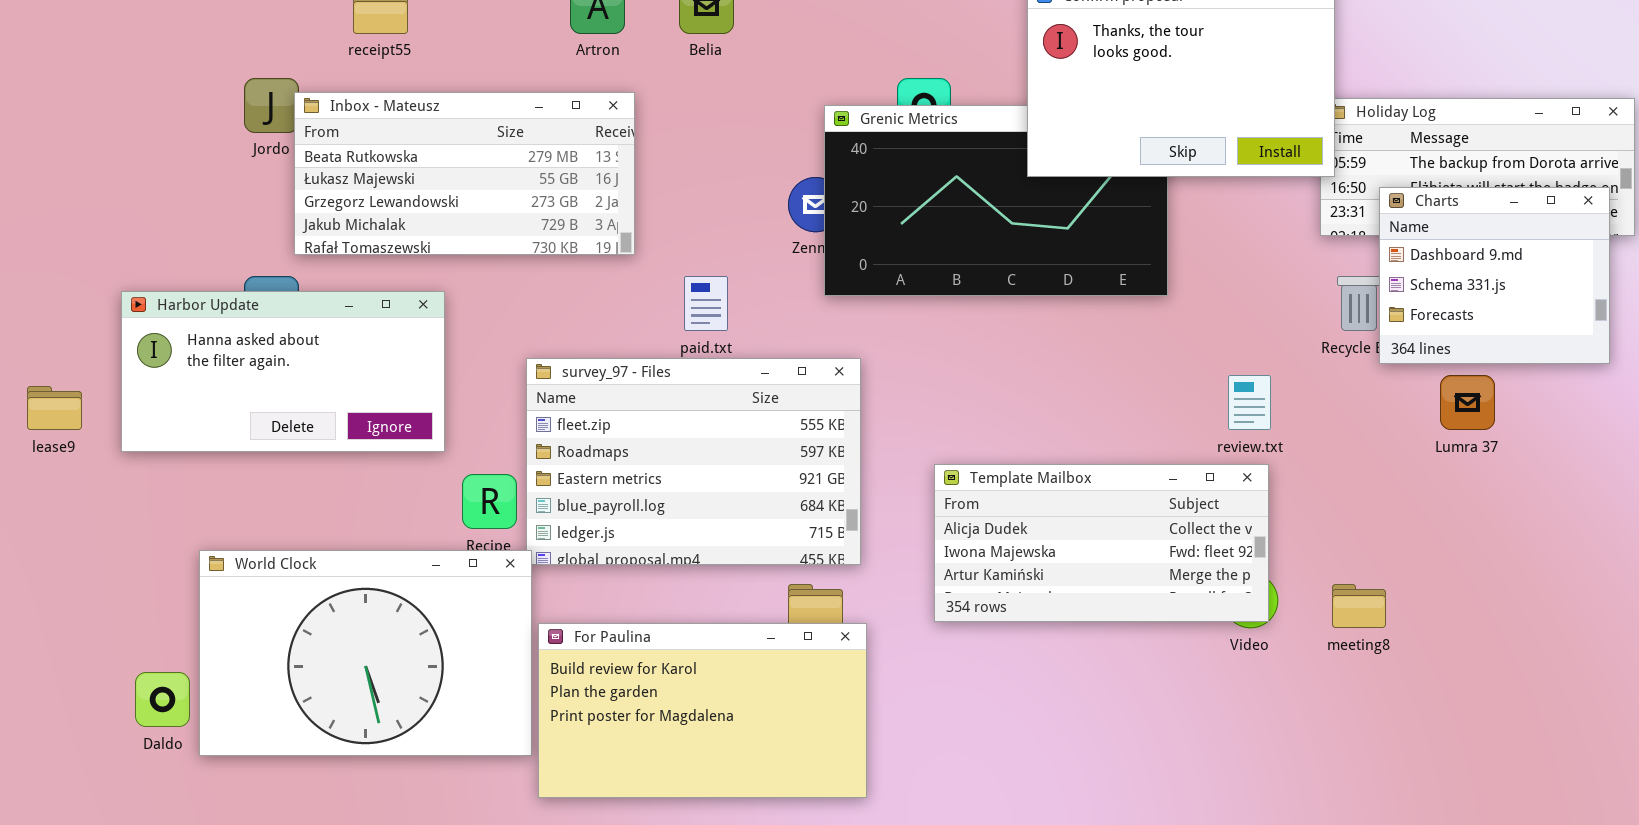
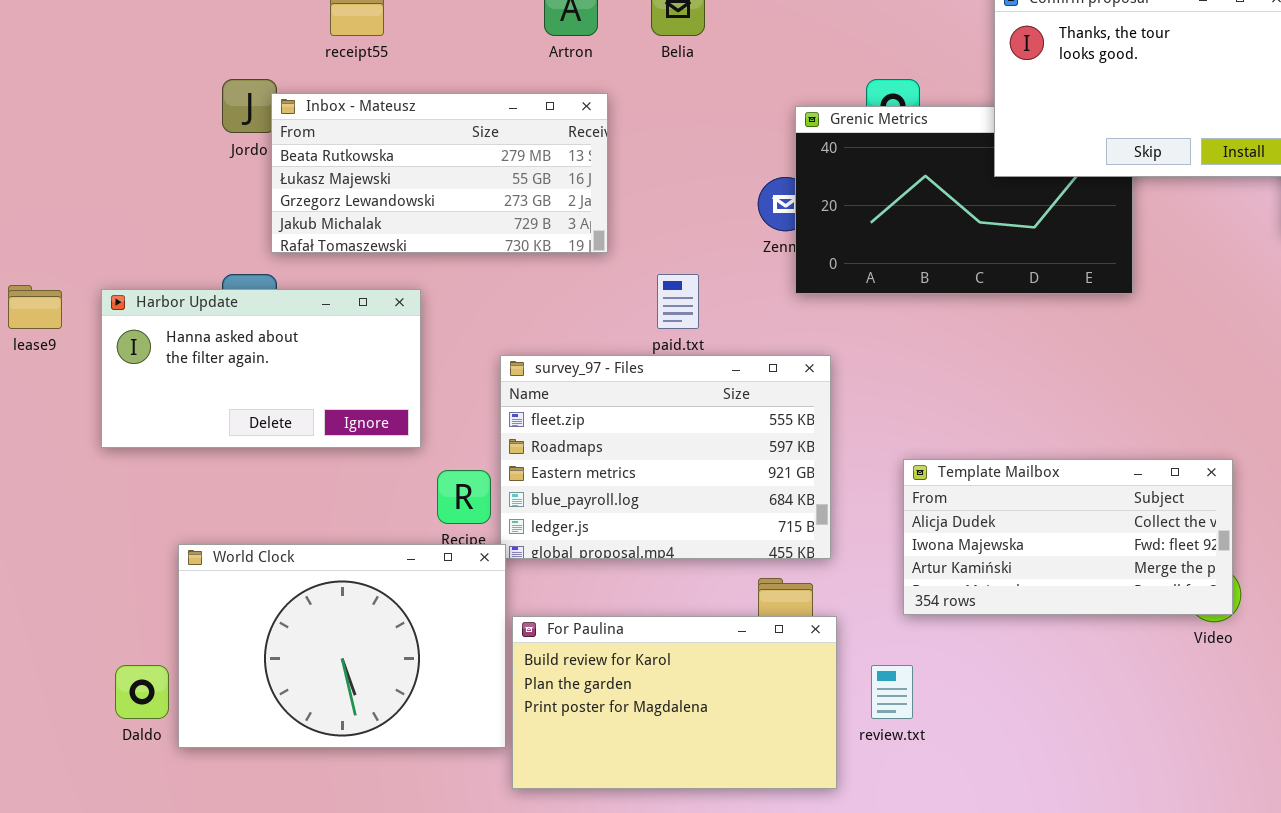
review.txt: [1228,375,1271,430] -> [871,665,913,719], moved
lease9: [27,386,82,430] -> [8,285,62,329], moved

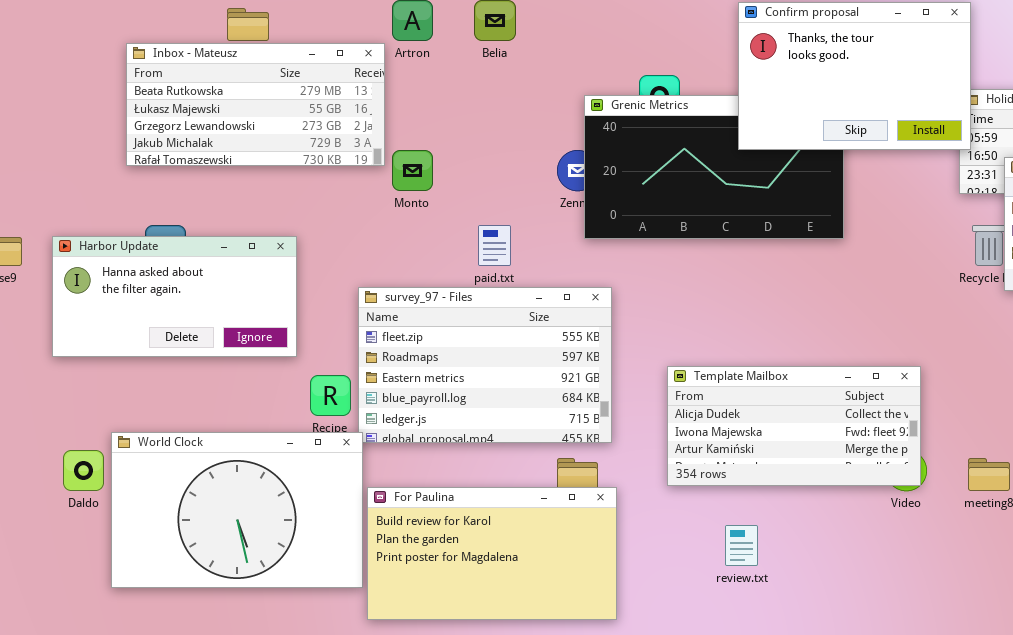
Inbox - Mateusz: [271,93,608,253] -> [126,43,385,166], moved
Daldo: [115,665,169,719] -> [63,450,104,491], moved
review.txt: [871,665,913,719] -> [725,525,758,566], moved

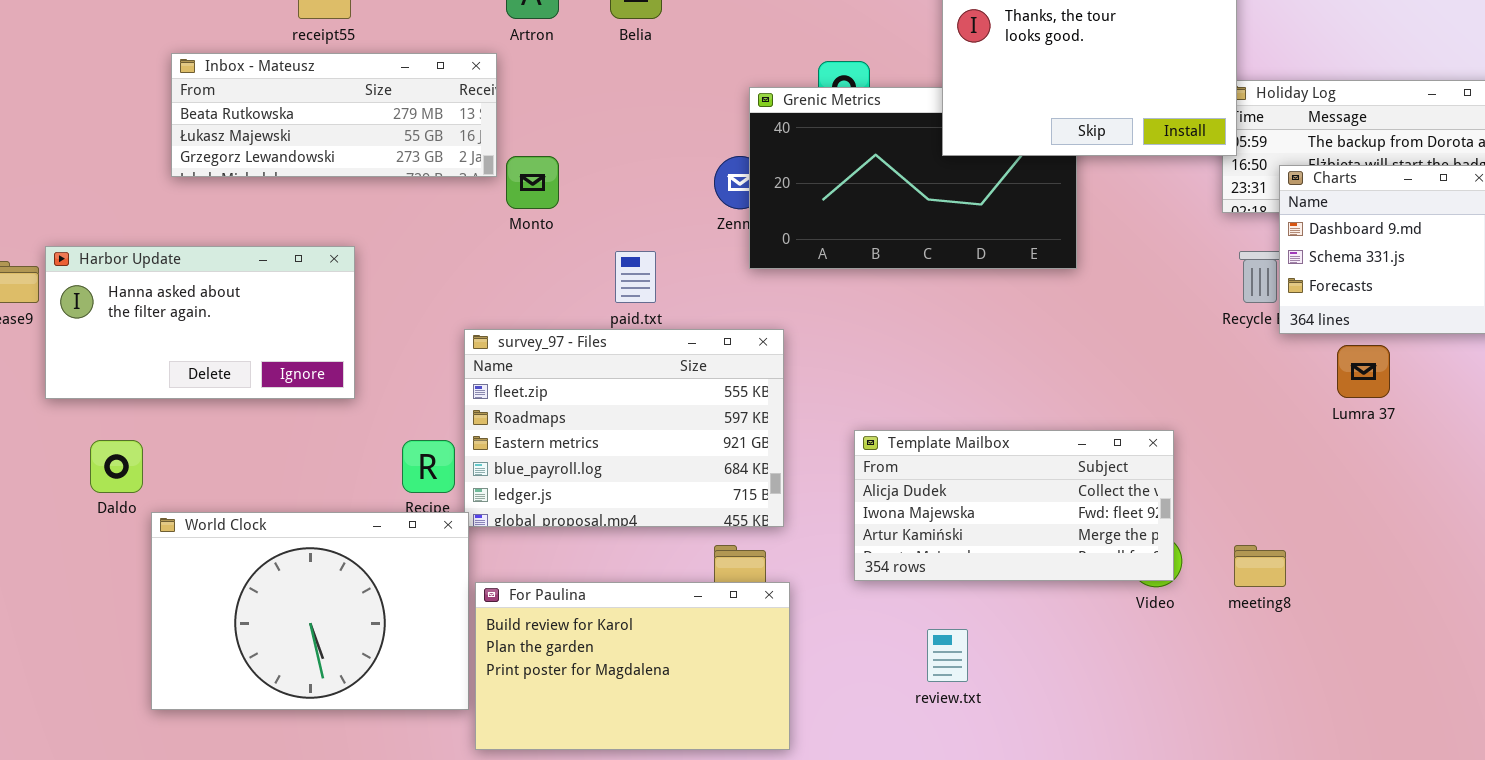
Inbox - Mateusz: [126,43,385,166] -> [171,53,497,177], resized
Harbor Update: [52,236,297,357] -> [45,246,355,399], moved
Daldo: [63,450,104,491] -> [90,440,143,493], moved

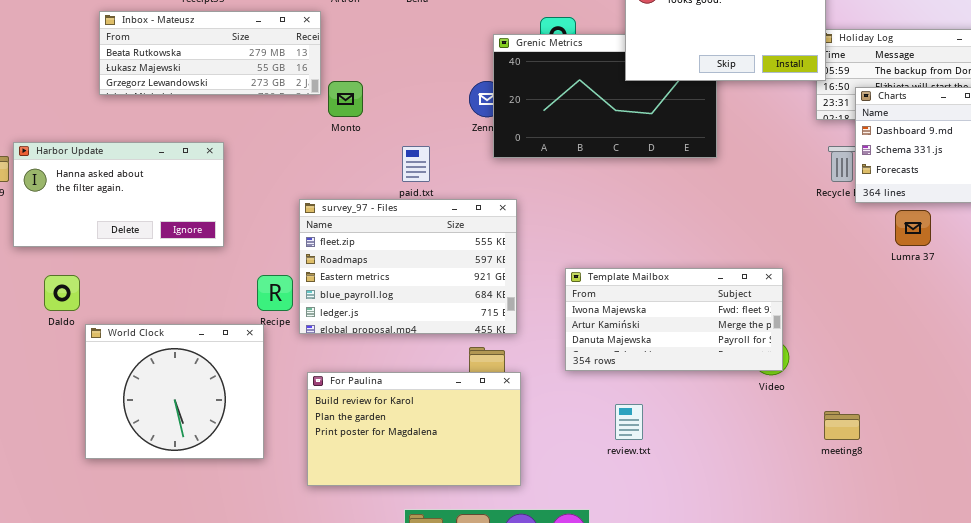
Template Mailbox: [854,430,1174,581] -> [565,268,783,371], scrolled down 1 row
World Clock: [151,512,469,710] -> [85,324,264,459], resized
meeting8: [1234,545,1286,587] -> [824,411,860,440], moved

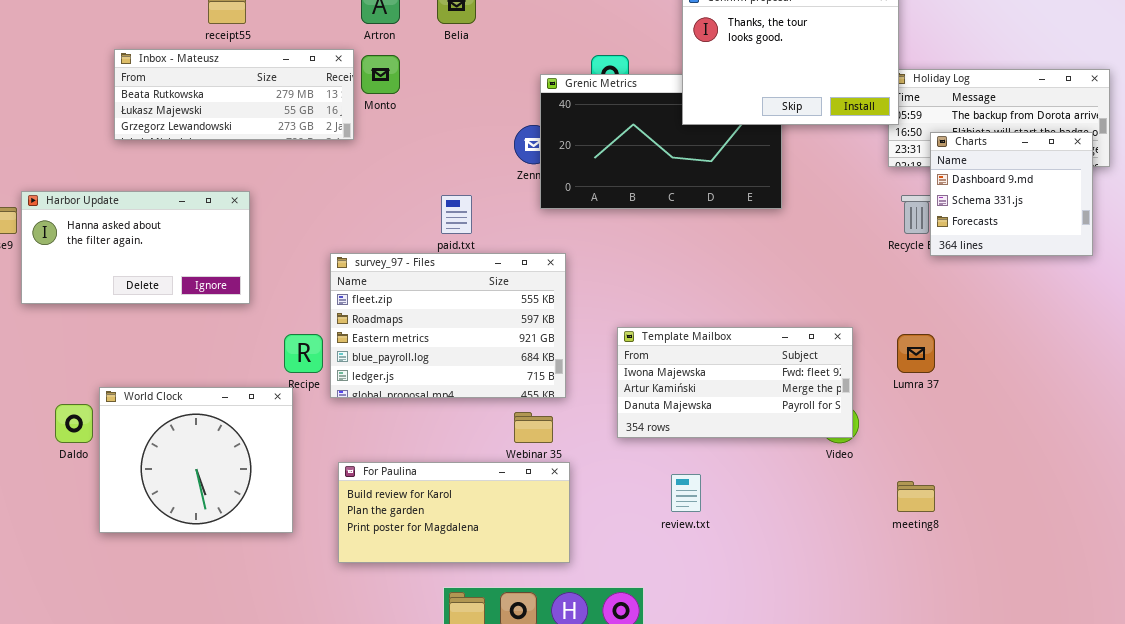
Monto: [328,81,363,117] -> [361,55,400,94], moved
Lumra 37: [895,210,931,246] -> [897,334,935,373], moved
Daldo: [44,275,80,311] -> [55,404,93,443], moved
For Paulina: [307,372,521,486] -> [338,462,570,563], resized

